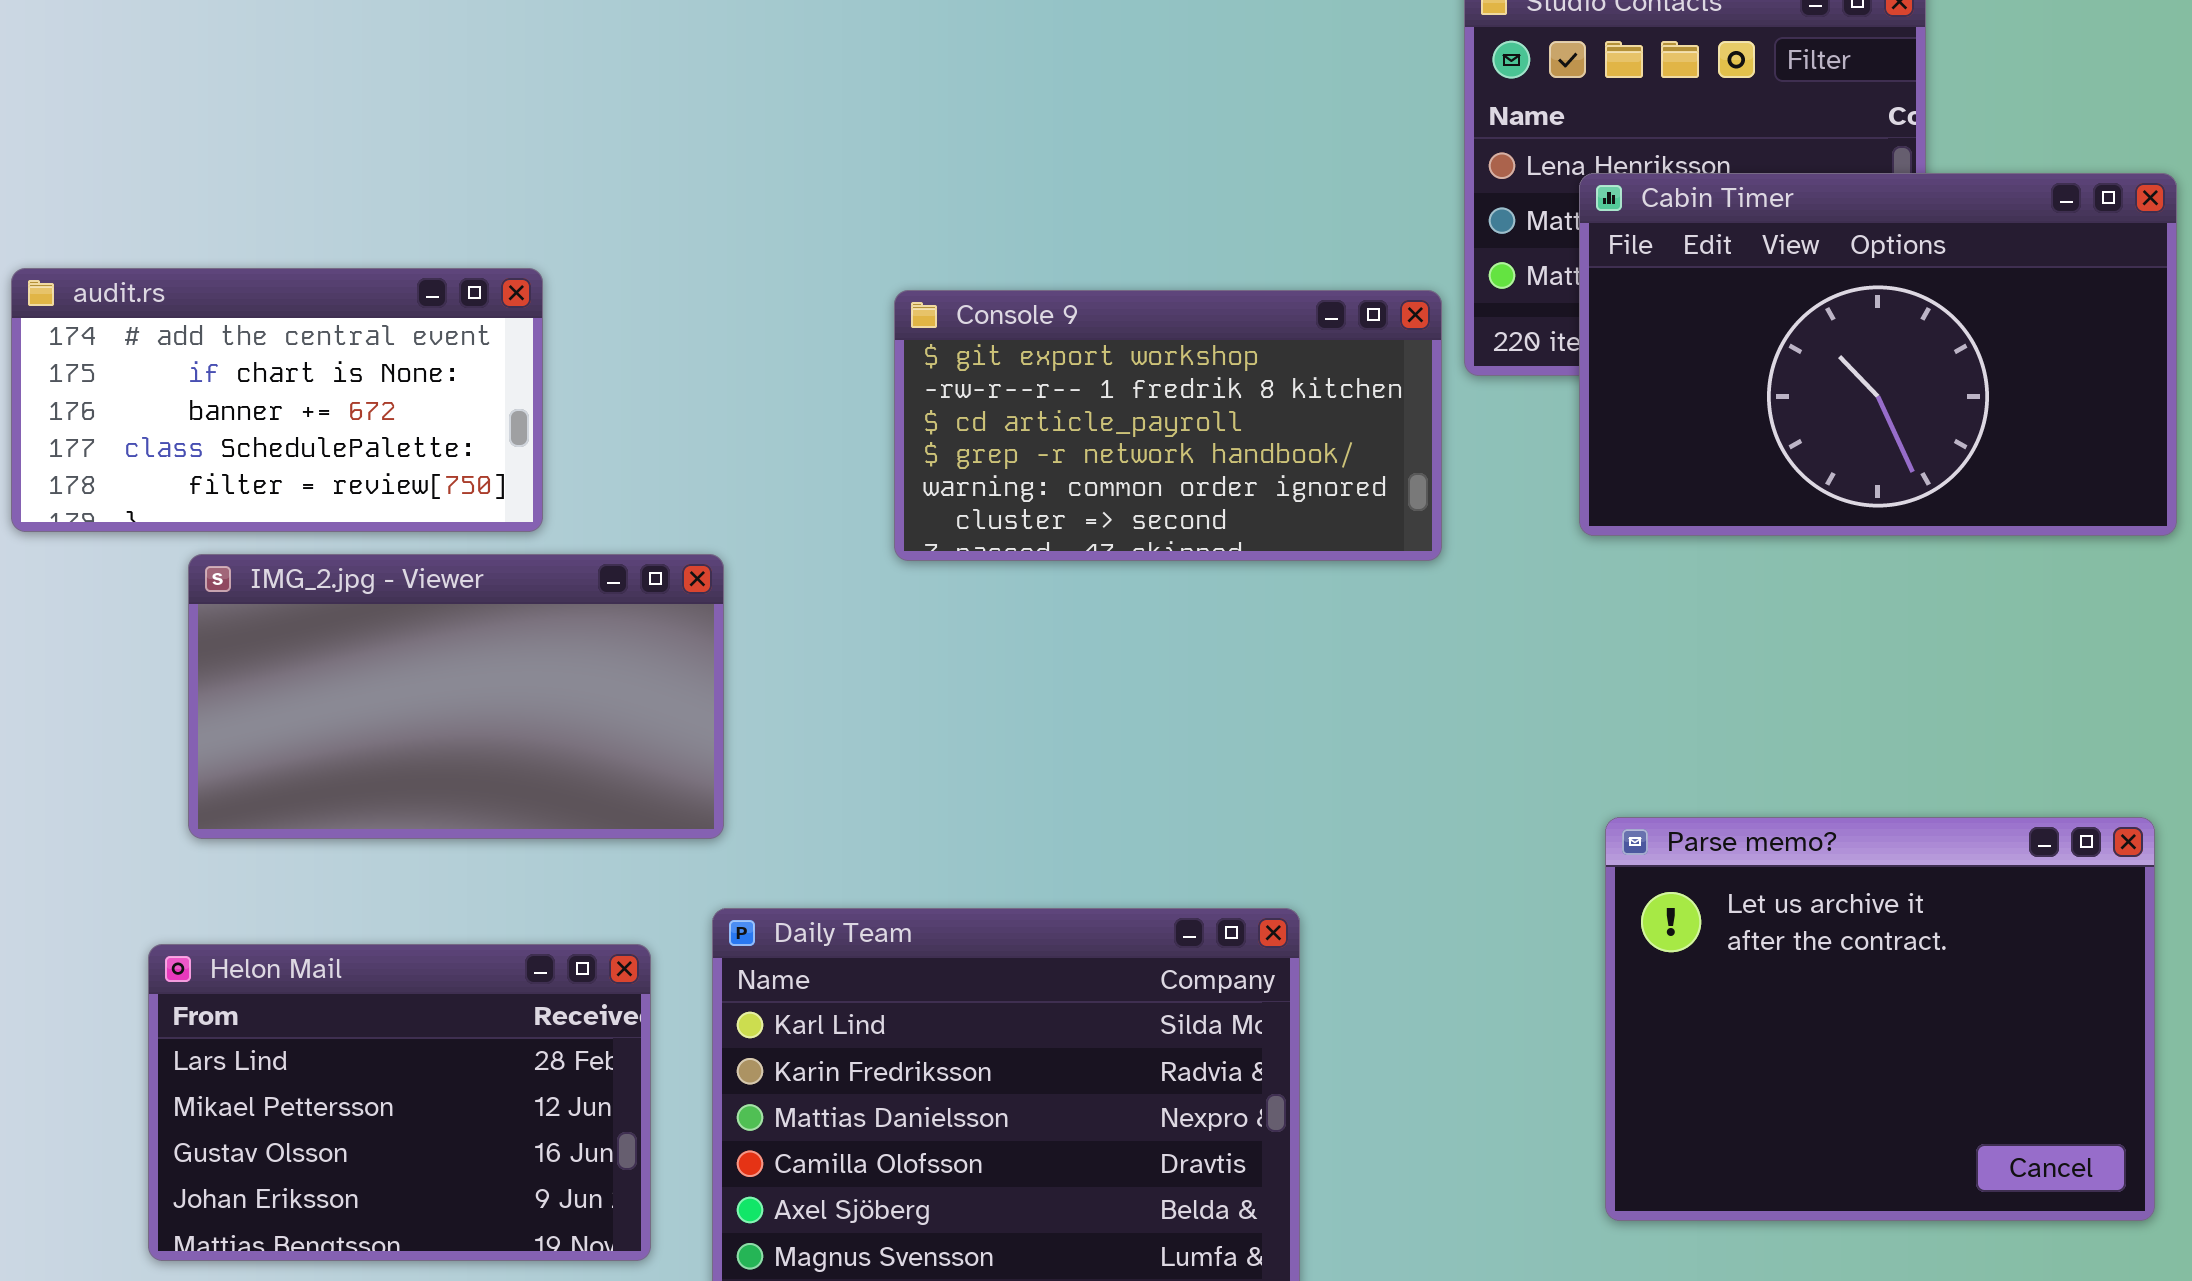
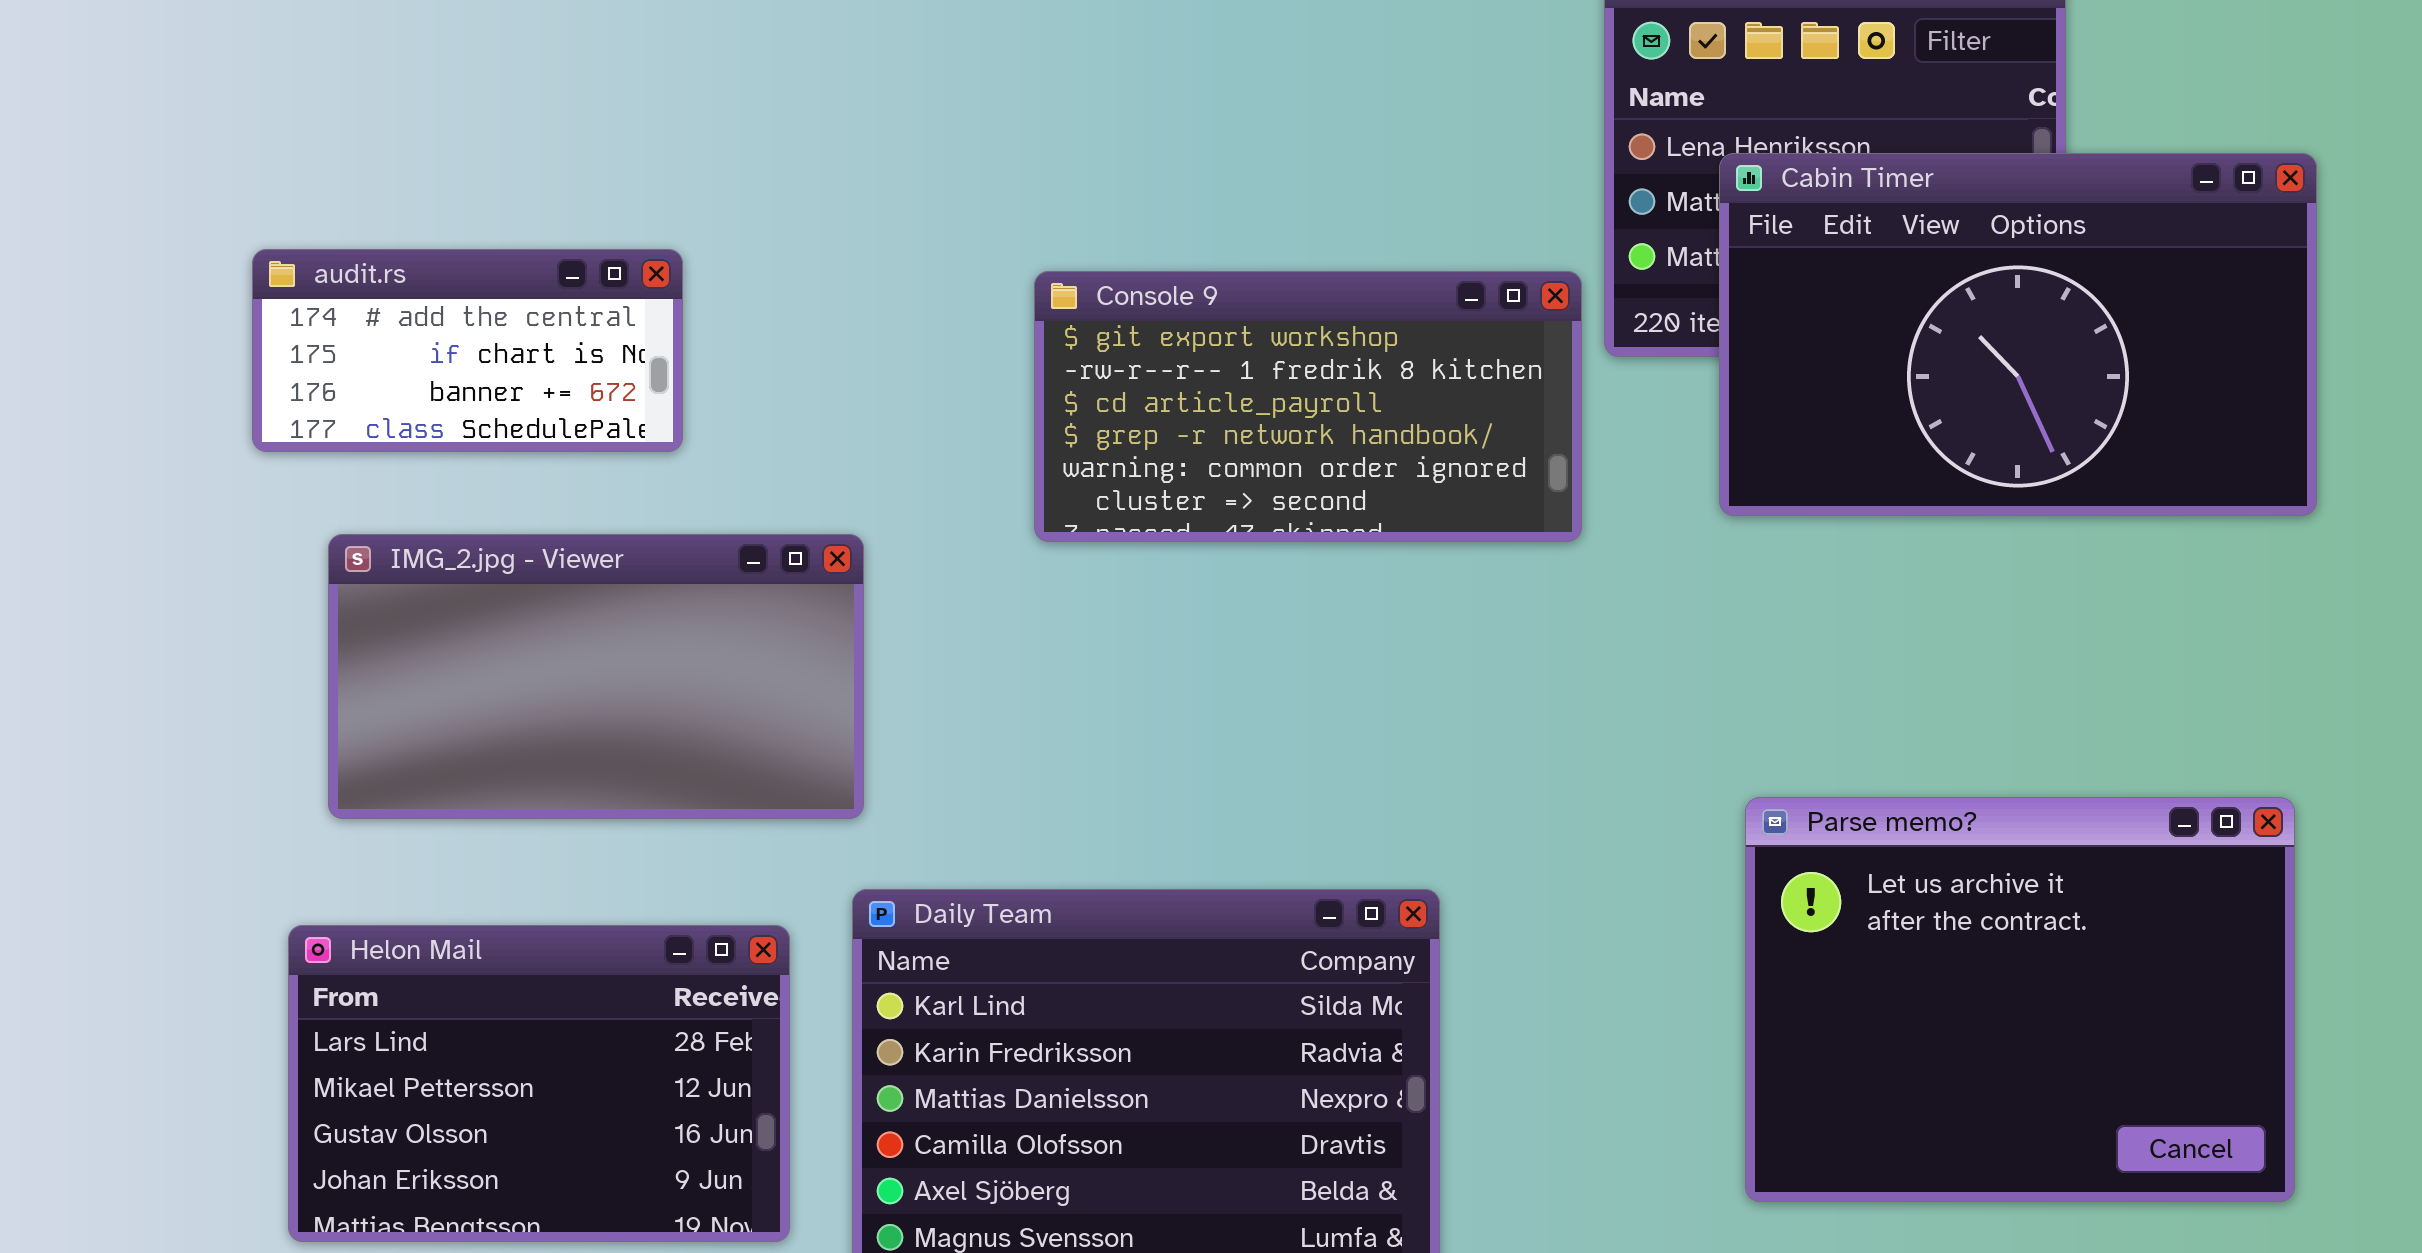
audit.rs: [11,268,543,532] -> [252,249,683,452], resized

